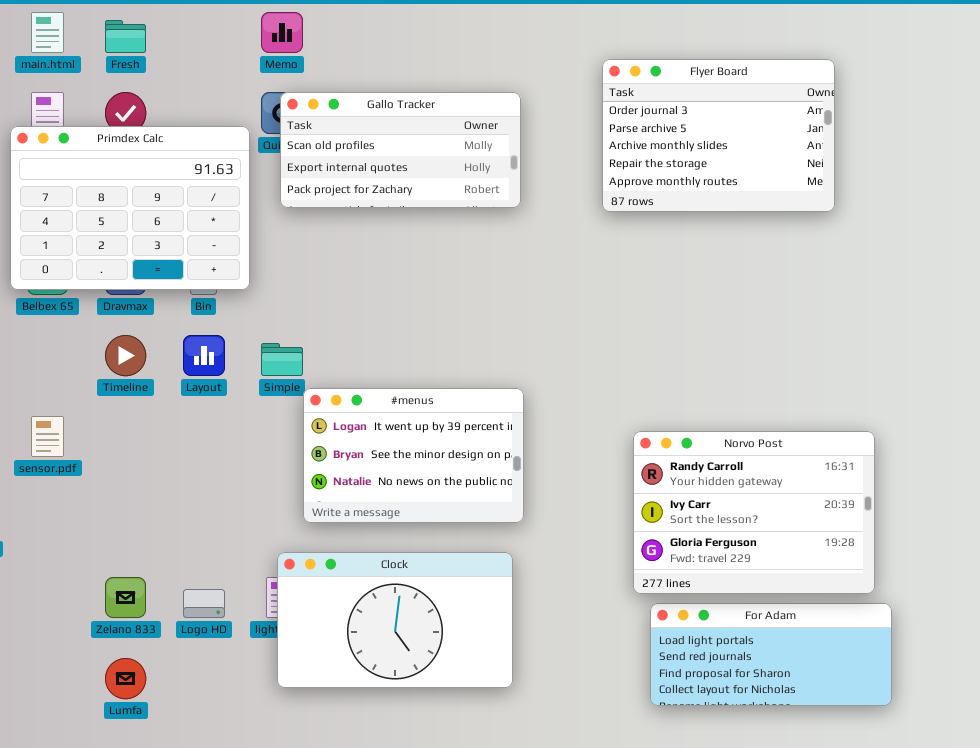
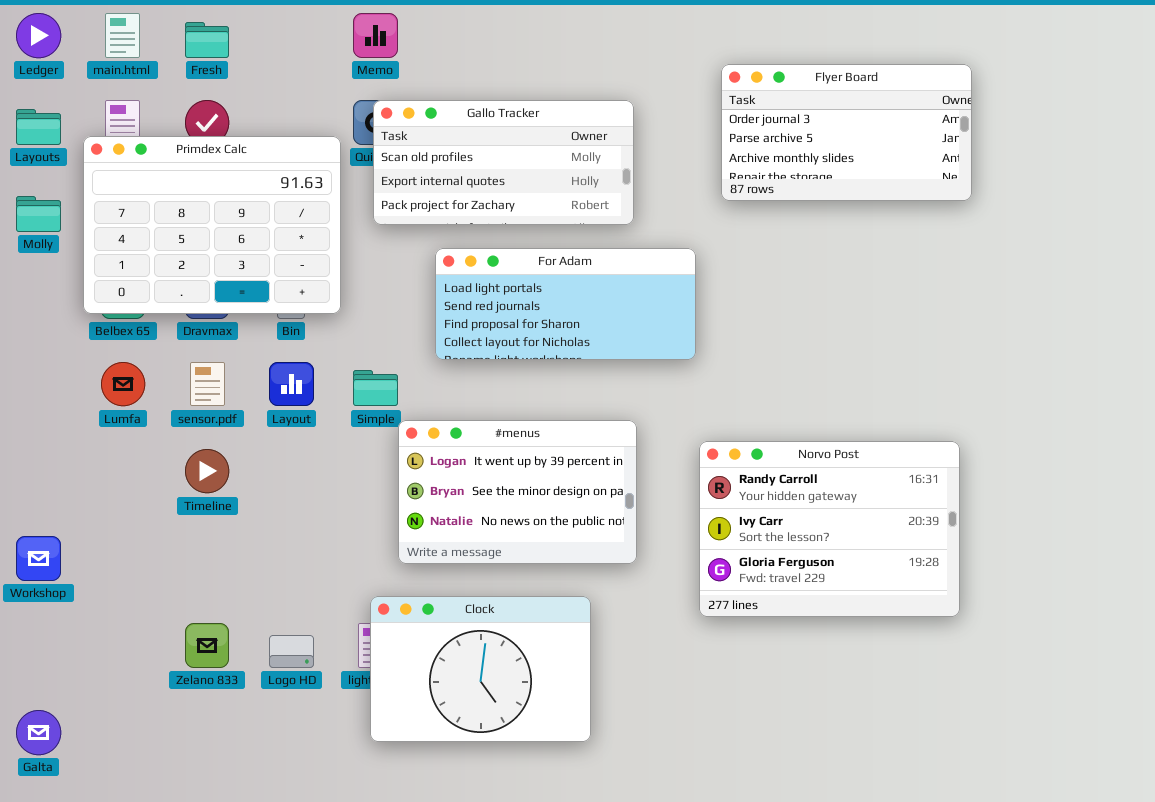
Flyer Board: [602,59,835,212] -> [721,64,972,201], resized
Timeline: [105,335,146,376] -> [185,449,229,493], moved
sensor.pdf: [31,416,64,457] -> [190,362,225,406], moved
Norvo Post: [633,431,875,594] -> [699,441,960,617], moved
Clock: [277,552,513,688] -> [370,596,591,742], resized
For Adam: [650,603,892,706] -> [435,248,696,360], moved
Lumfa: [105,658,146,699] -> [101,362,145,406], moved

